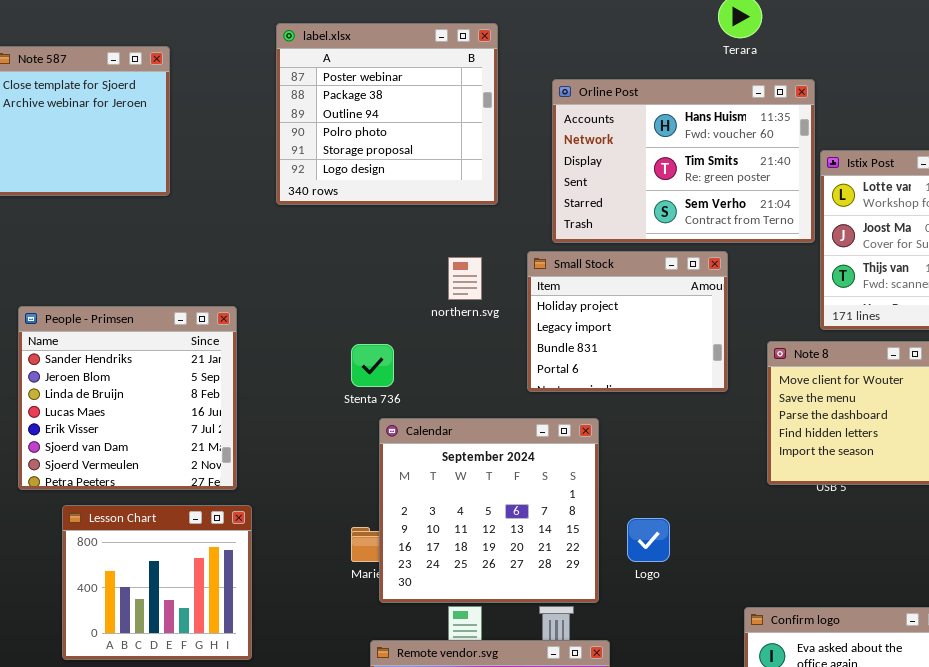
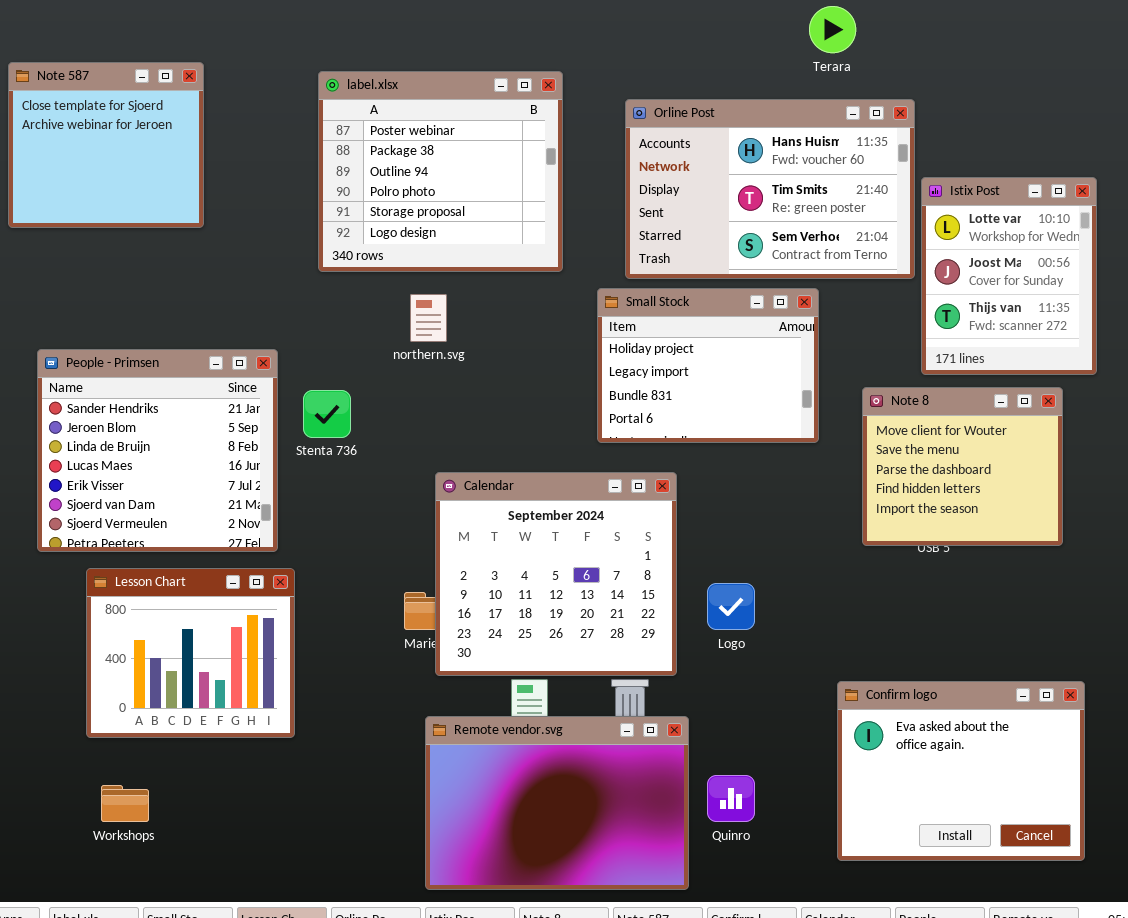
label.xlsx: [276,23,498,205] -> [318,71,563,272], moved
northern.svg: [448,257,482,300] -> [410,294,447,342], moved
Stenta 736: [351,344,394,387] -> [303,390,351,438], moved

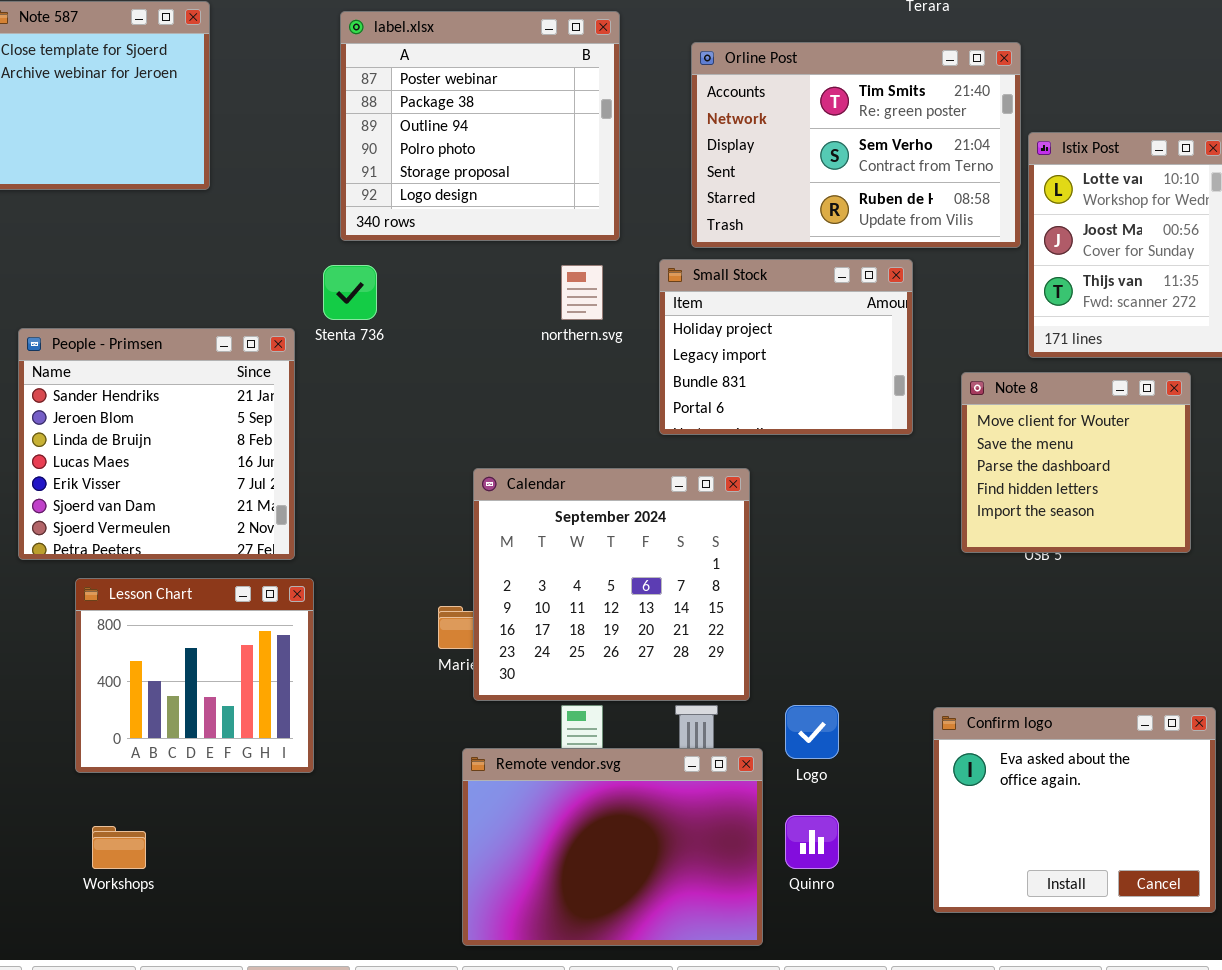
Orline Post: [625,99,915,279] -> [691,42,1021,248], scrolled down 1 row
northern.svg: [410,294,447,342] -> [561,265,603,320], moved
Stenta 736: [303,390,351,438] -> [323,265,377,320], moved
Logo: [707,583,755,630] -> [785,705,839,759], moved

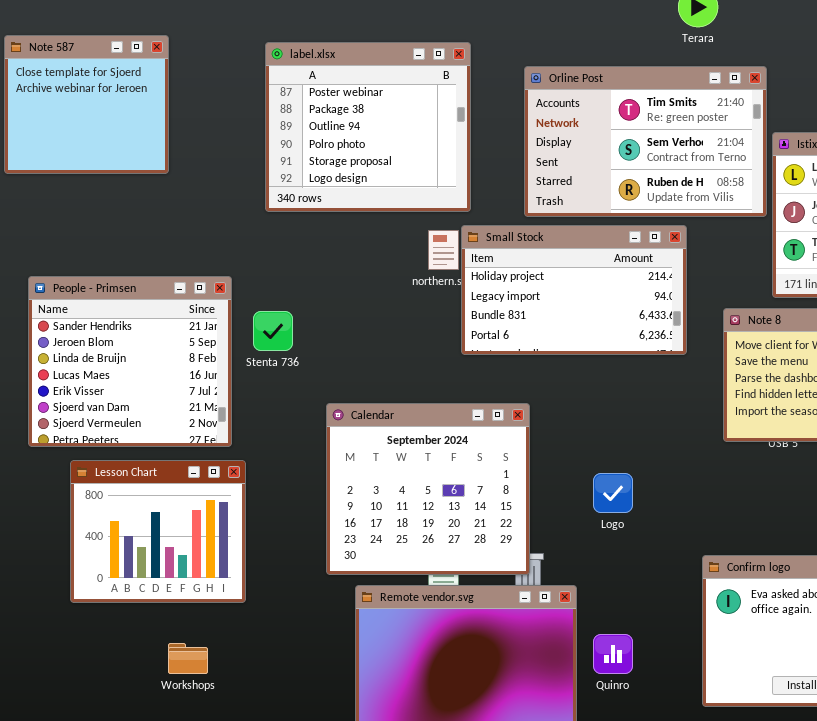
Small Stock: [659,259,913,435] -> [461,225,687,355], resized
Stenta 736: [323,265,377,320] -> [253,311,293,351], moved
Calendar: [473,468,750,701] -> [326,403,530,575], moved
Logo: [785,705,839,759] -> [593,473,633,513], moved
Workshops: [92,826,146,869] -> [168,643,208,674], moved

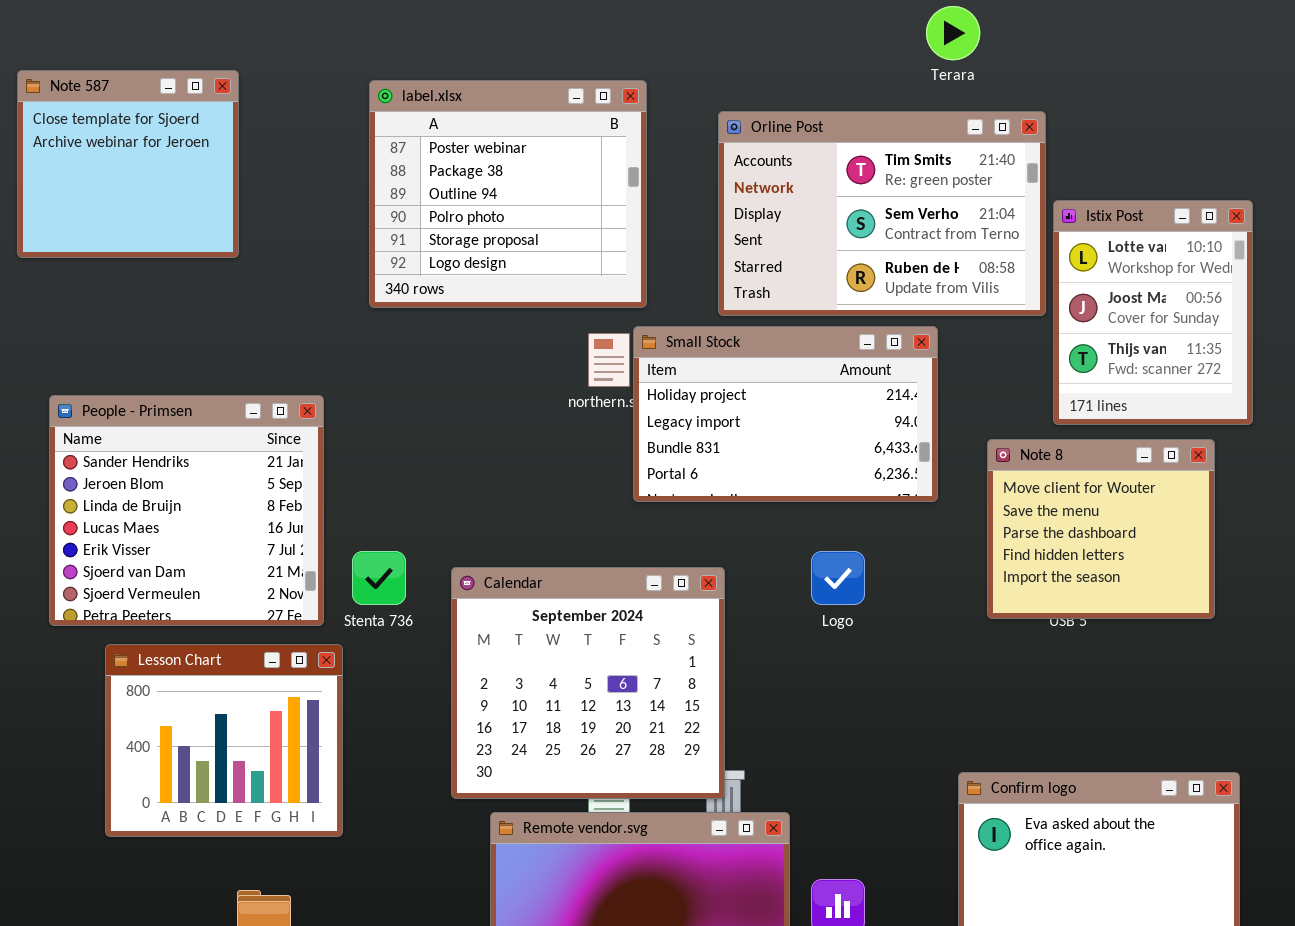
Stenta 736: [253,311,293,351] -> [352,551,406,605], moved
Logo: [593,473,633,513] -> [811,551,865,605], moved

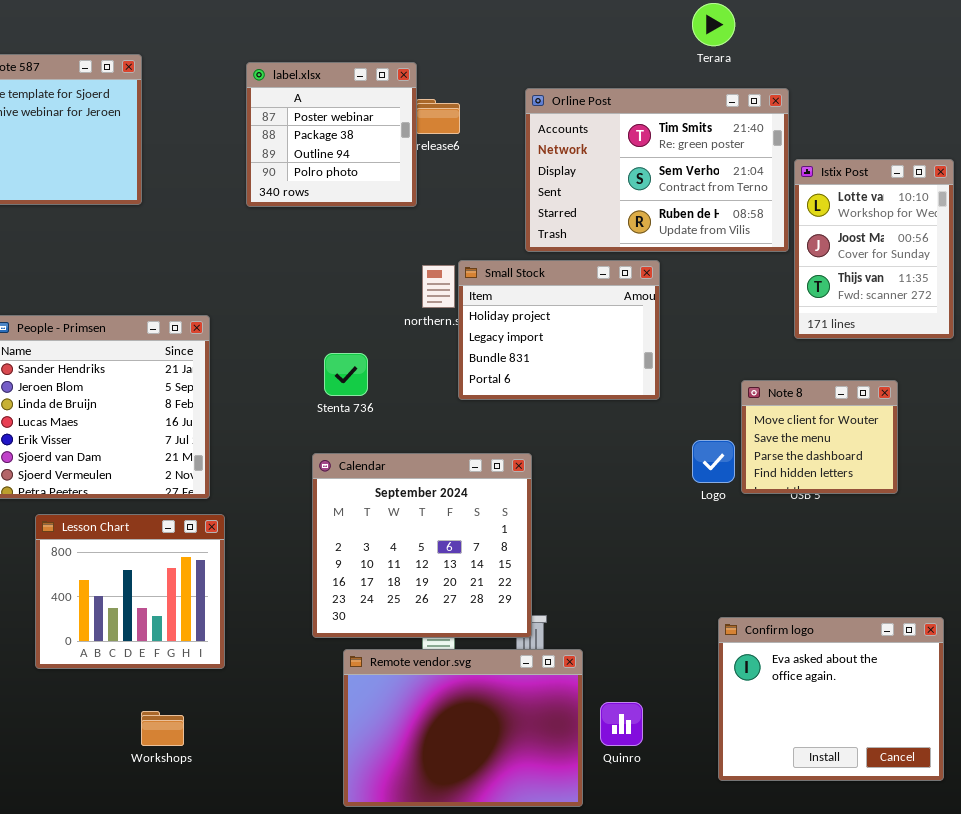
label.xlsx: [369,80,647,308] -> [246,62,417,207], resized
Small Stock: [633,326,938,502] -> [458,260,660,400], resized
Note 8: [987,439,1215,619] -> [741,380,898,494], resized
Stenta 736: [352,551,406,605] -> [324,353,368,396], moved
Logo: [811,551,865,605] -> [692,440,735,483], moved

